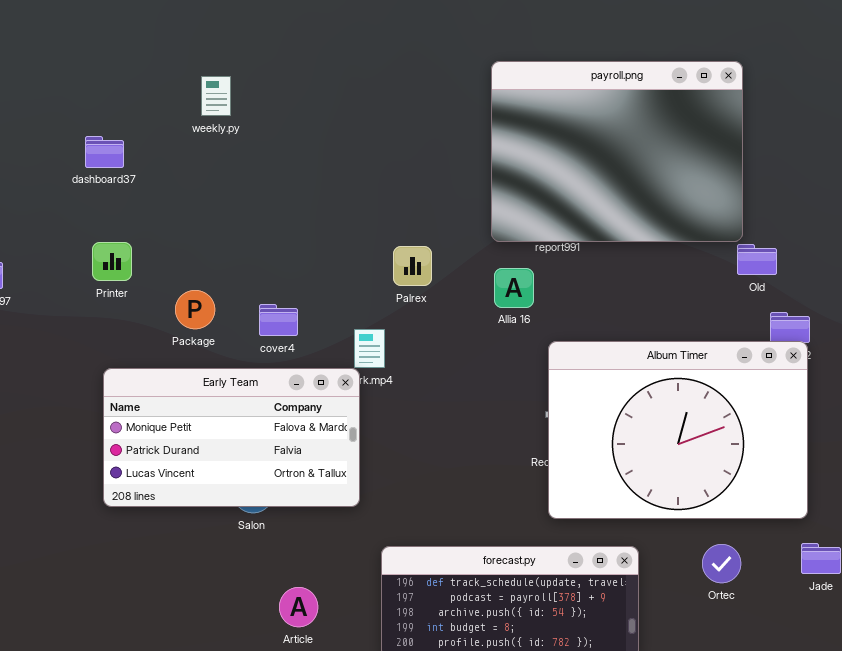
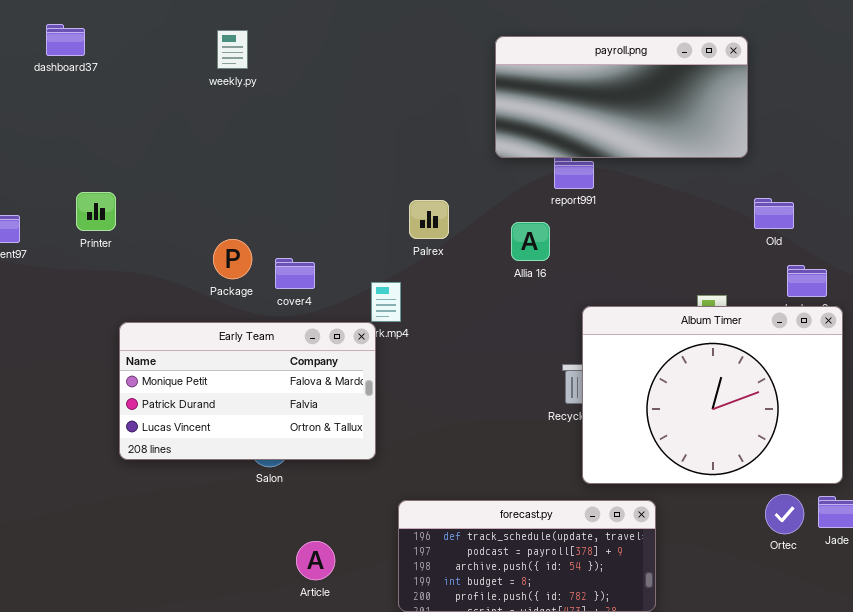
payroll.png: [491,61,743,242] -> [495,36,748,158], moved, resized
dashboard37: [85,136,124,168] -> [46,24,85,56], moved
Printer: [92,242,132,281] -> [76,192,116,231], moved
Package: [175,290,215,329] -> [213,239,252,279], moved
Album Timer: [548,341,808,519] -> [582,306,843,484], moved
Ortec: [702,544,741,583] -> [765,494,804,534], moved

